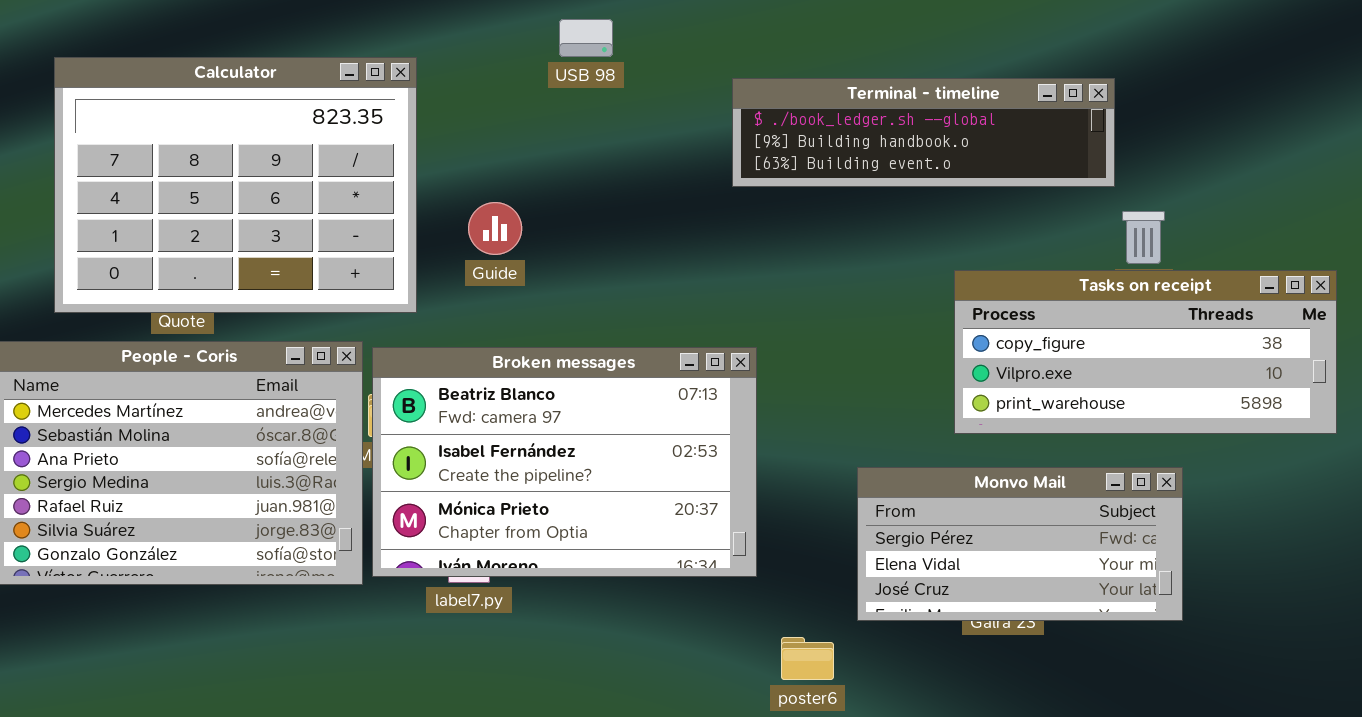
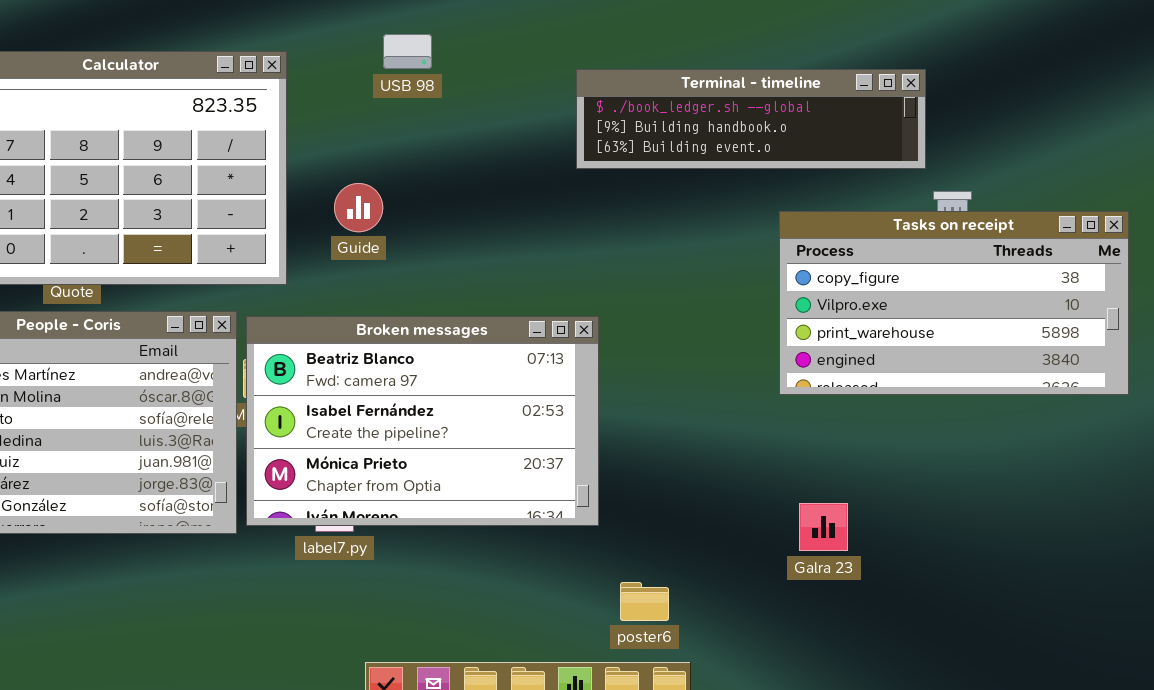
USB 98: [559,19,613,57] -> [383,34,432,69], moved
Tasks on receipt: [954,270,1337,434] -> [779,211,1129,395], resized
Monvo Mail: [857,467,1183,621] -> none, closed

